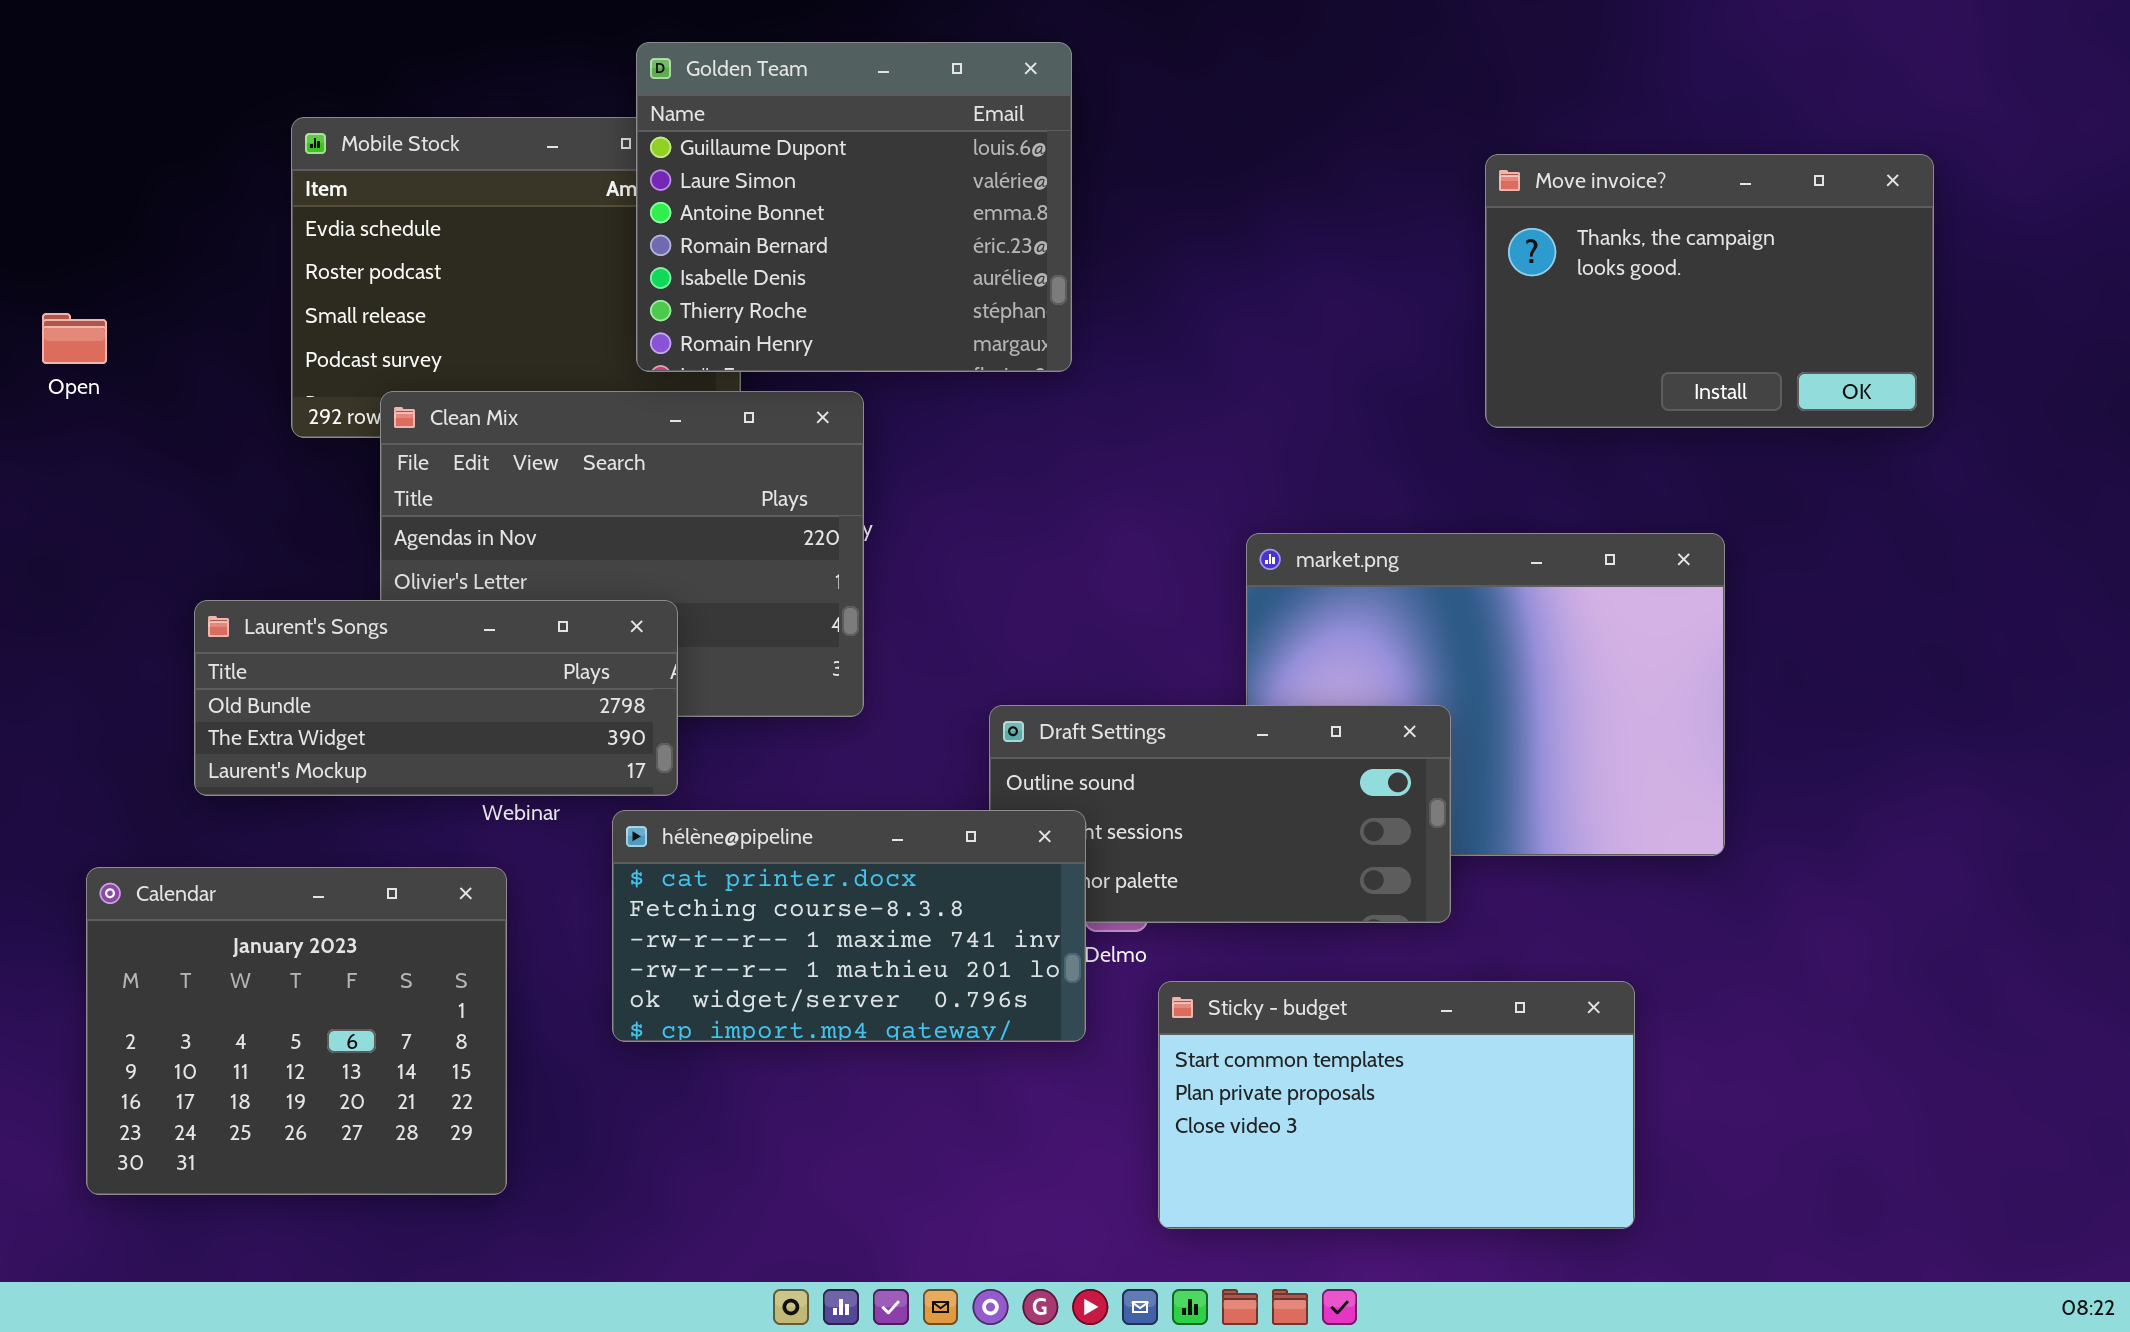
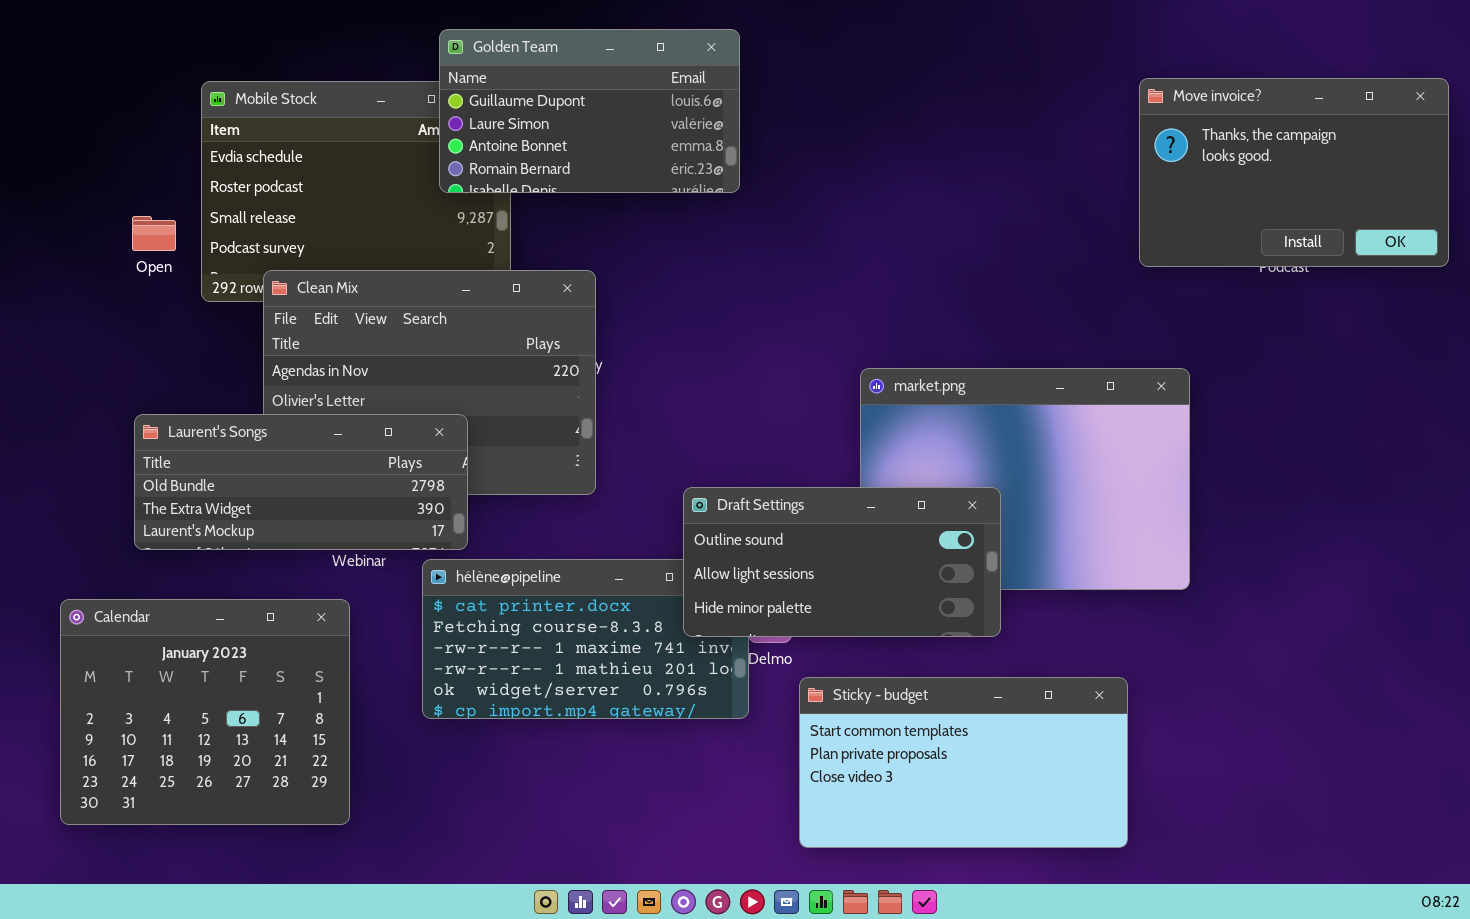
Golden Team: [636,42,1072,372] -> [439,29,740,193], resized
Move invoice?: [1485,154,1934,428] -> [1139,78,1449,267], moved
Open: [42,313,107,364] -> [132,216,176,251], moved
Draft Settings: [989,705,1451,923] -> [683,487,1001,637], raised

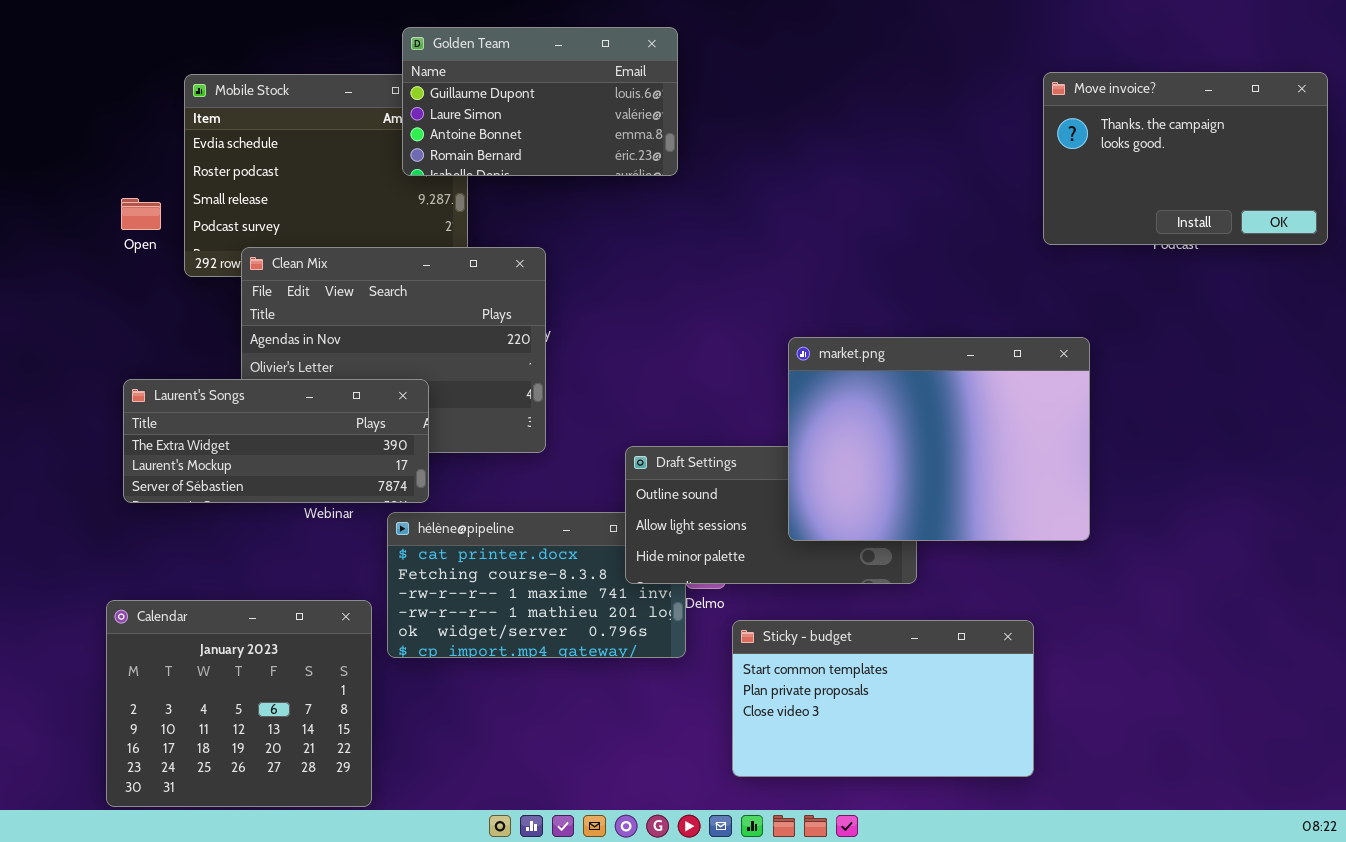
market.png: [860,368,1190,590] -> [788,337,1090,541], raised
Laurent's Songs: [134,414,468,550] -> [123,379,429,503], scrolled down 1 row
Calendar: [60,599,350,825] -> [106,600,372,807], moved

